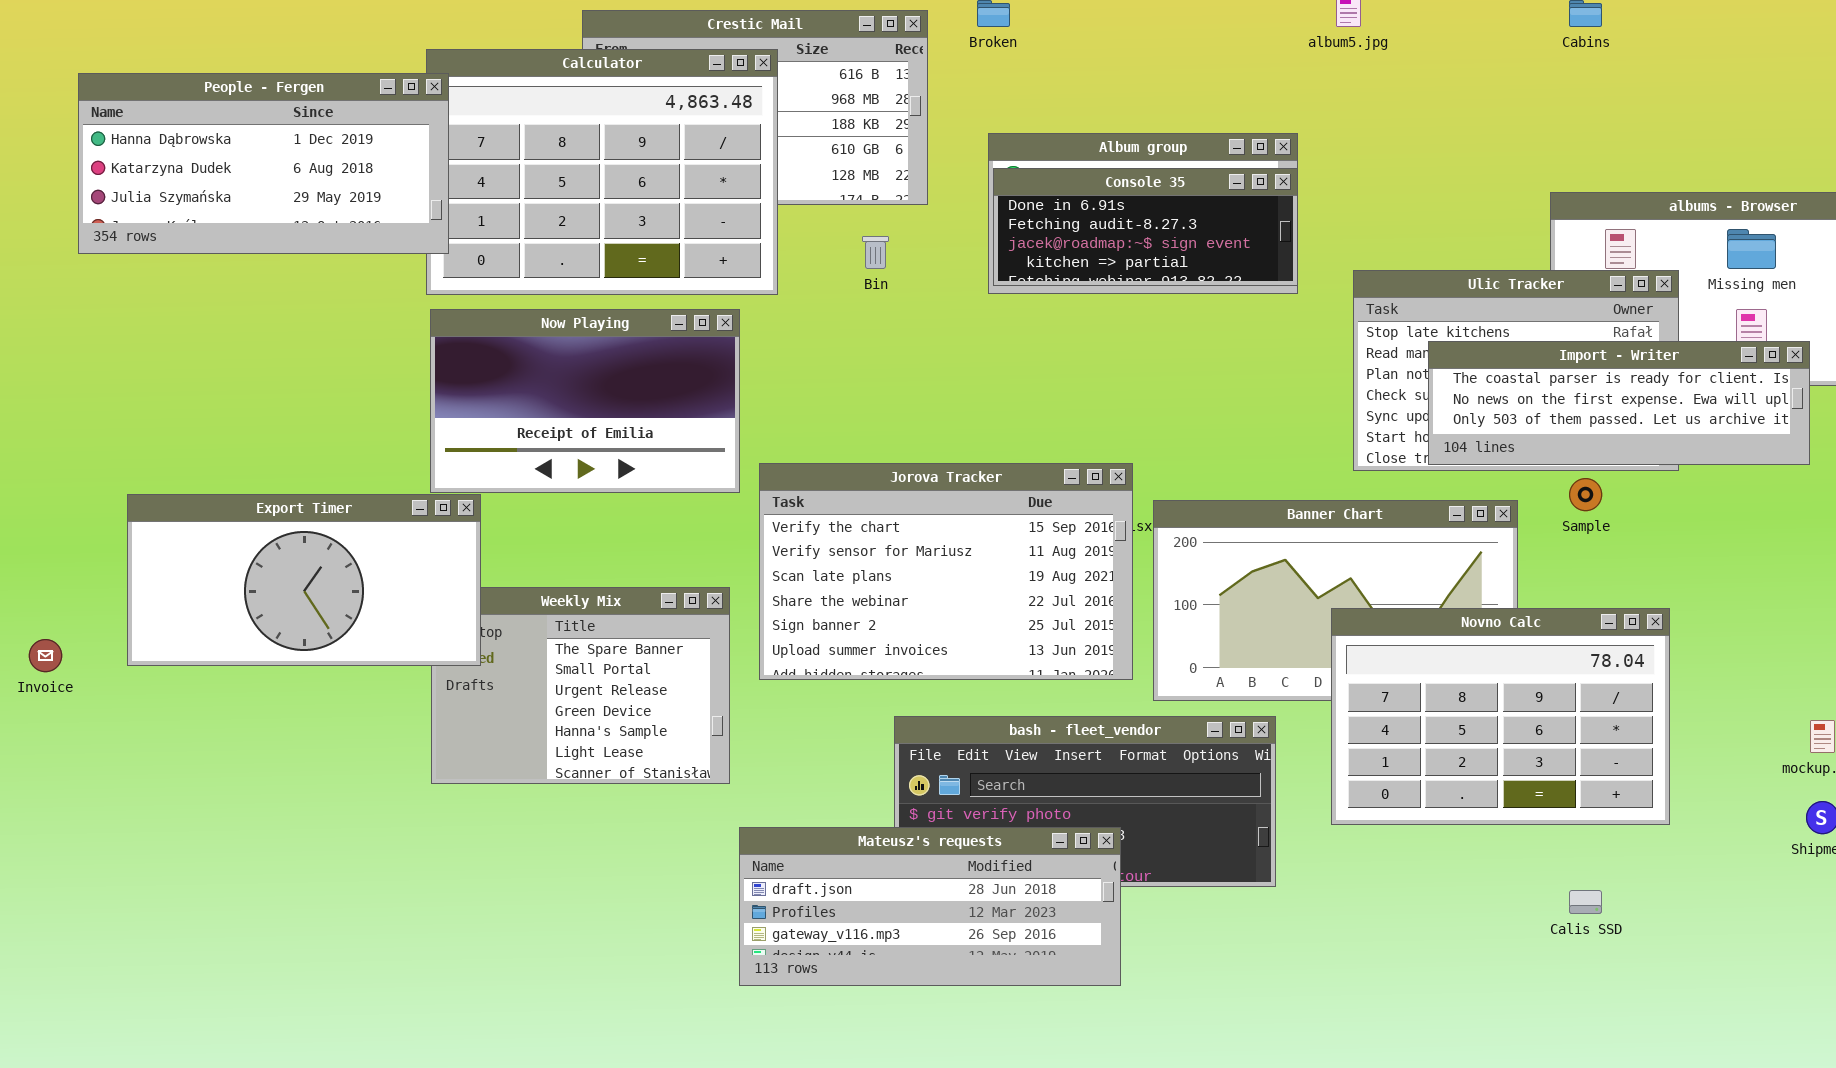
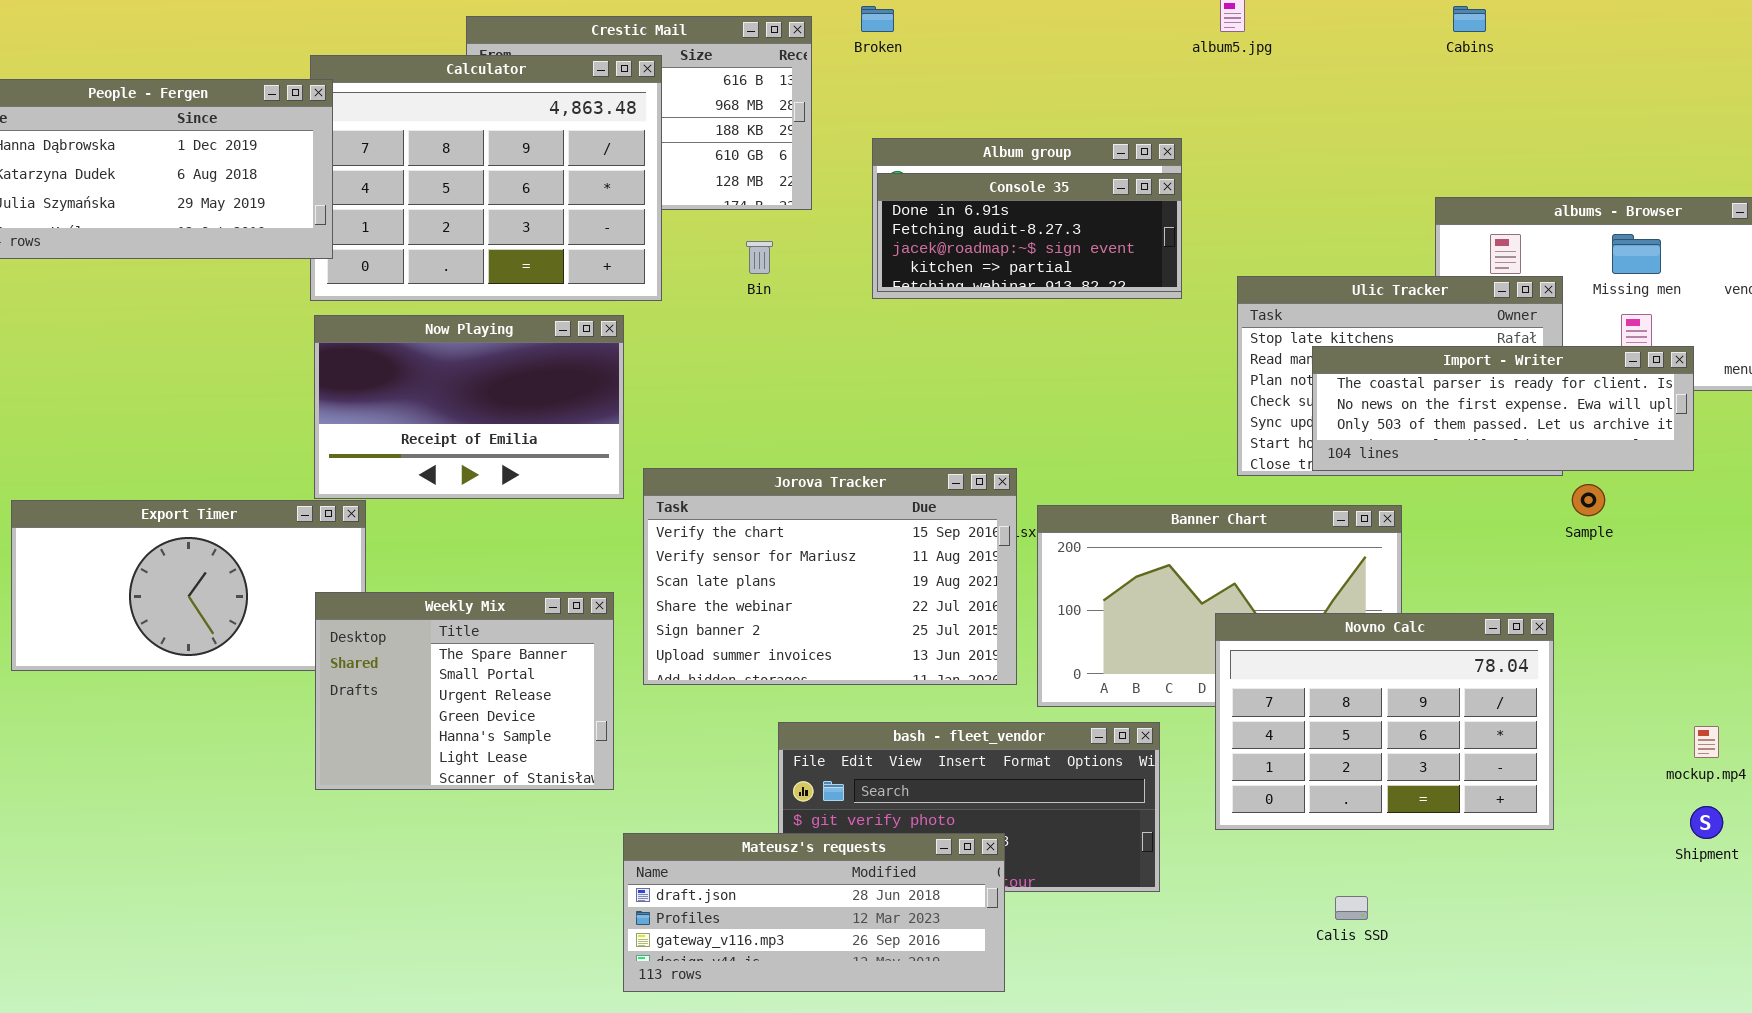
Sample: [1569,478,1602,511] -> [1572,484,1605,516], moved
Weekly Mix: [431,587,730,784] -> [315,592,614,790], raised
Calis SSD: [1569,890,1602,914] -> [1335,896,1368,920], moved

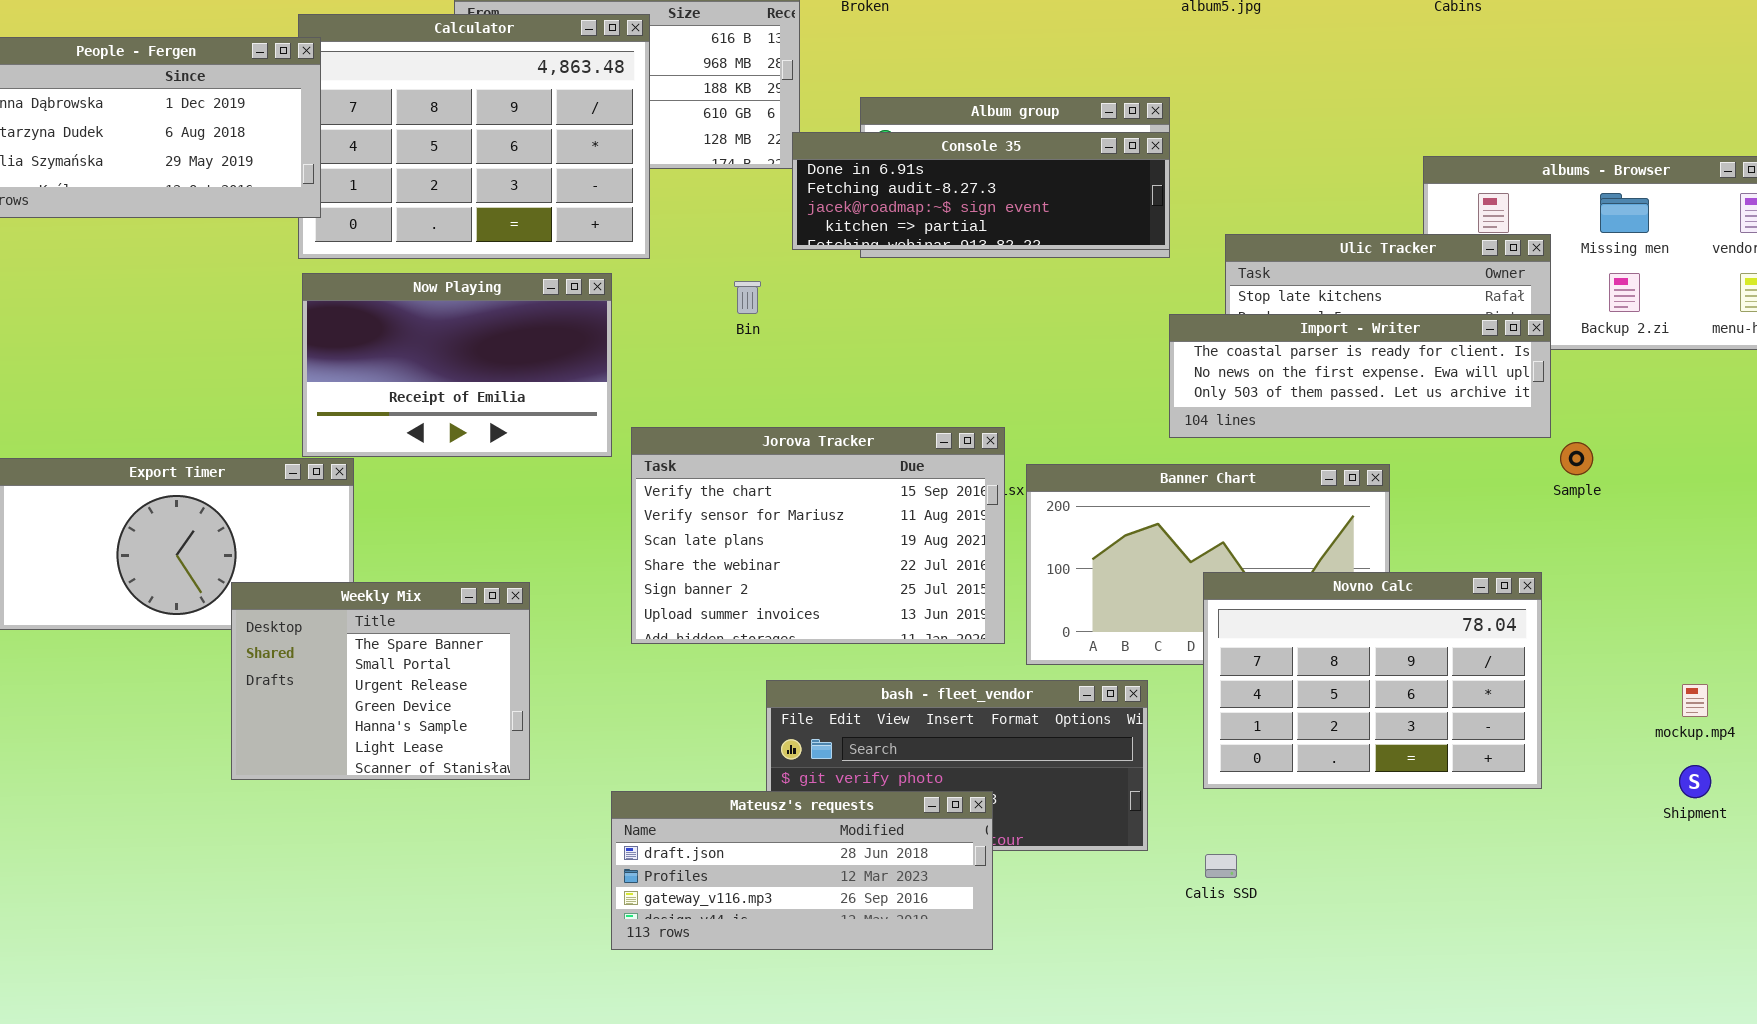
Console 35: [877,173,1182,292] -> [792,132,1170,250], resized
Bin: [746,241,773,274] -> [734,281,761,314], moved
Import - Writer: [1312,346,1694,471] -> [1169,314,1551,438], moved
Weekly Mix: [315,592,614,790] -> [231,582,530,780], moved
Calis SSD: [1335,896,1368,920] -> [1205,854,1237,878], moved

